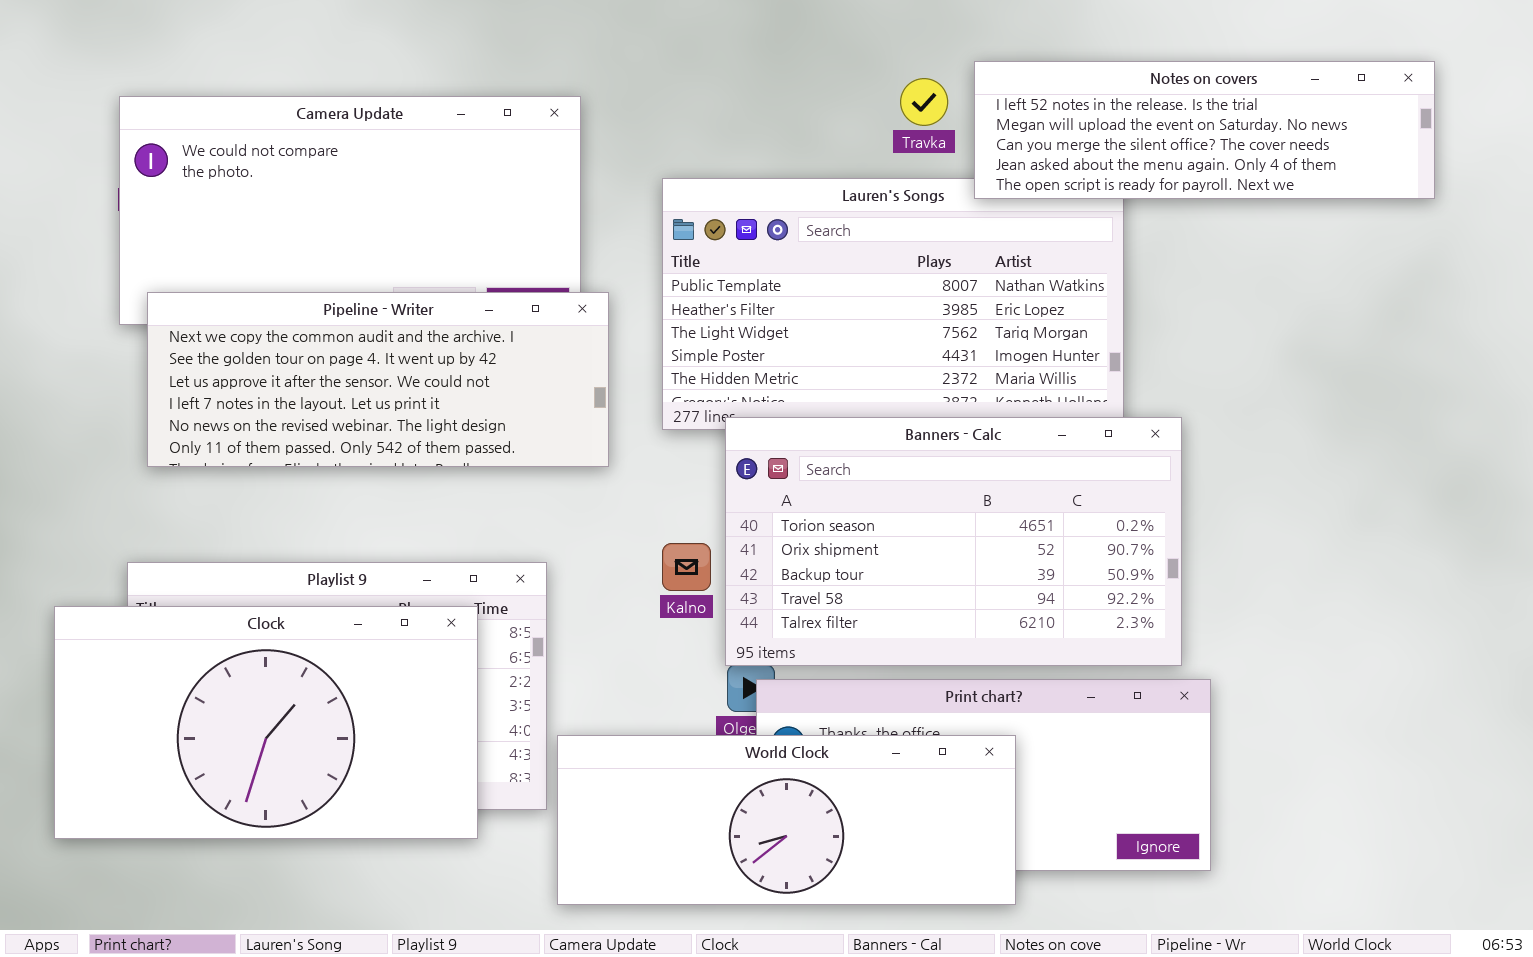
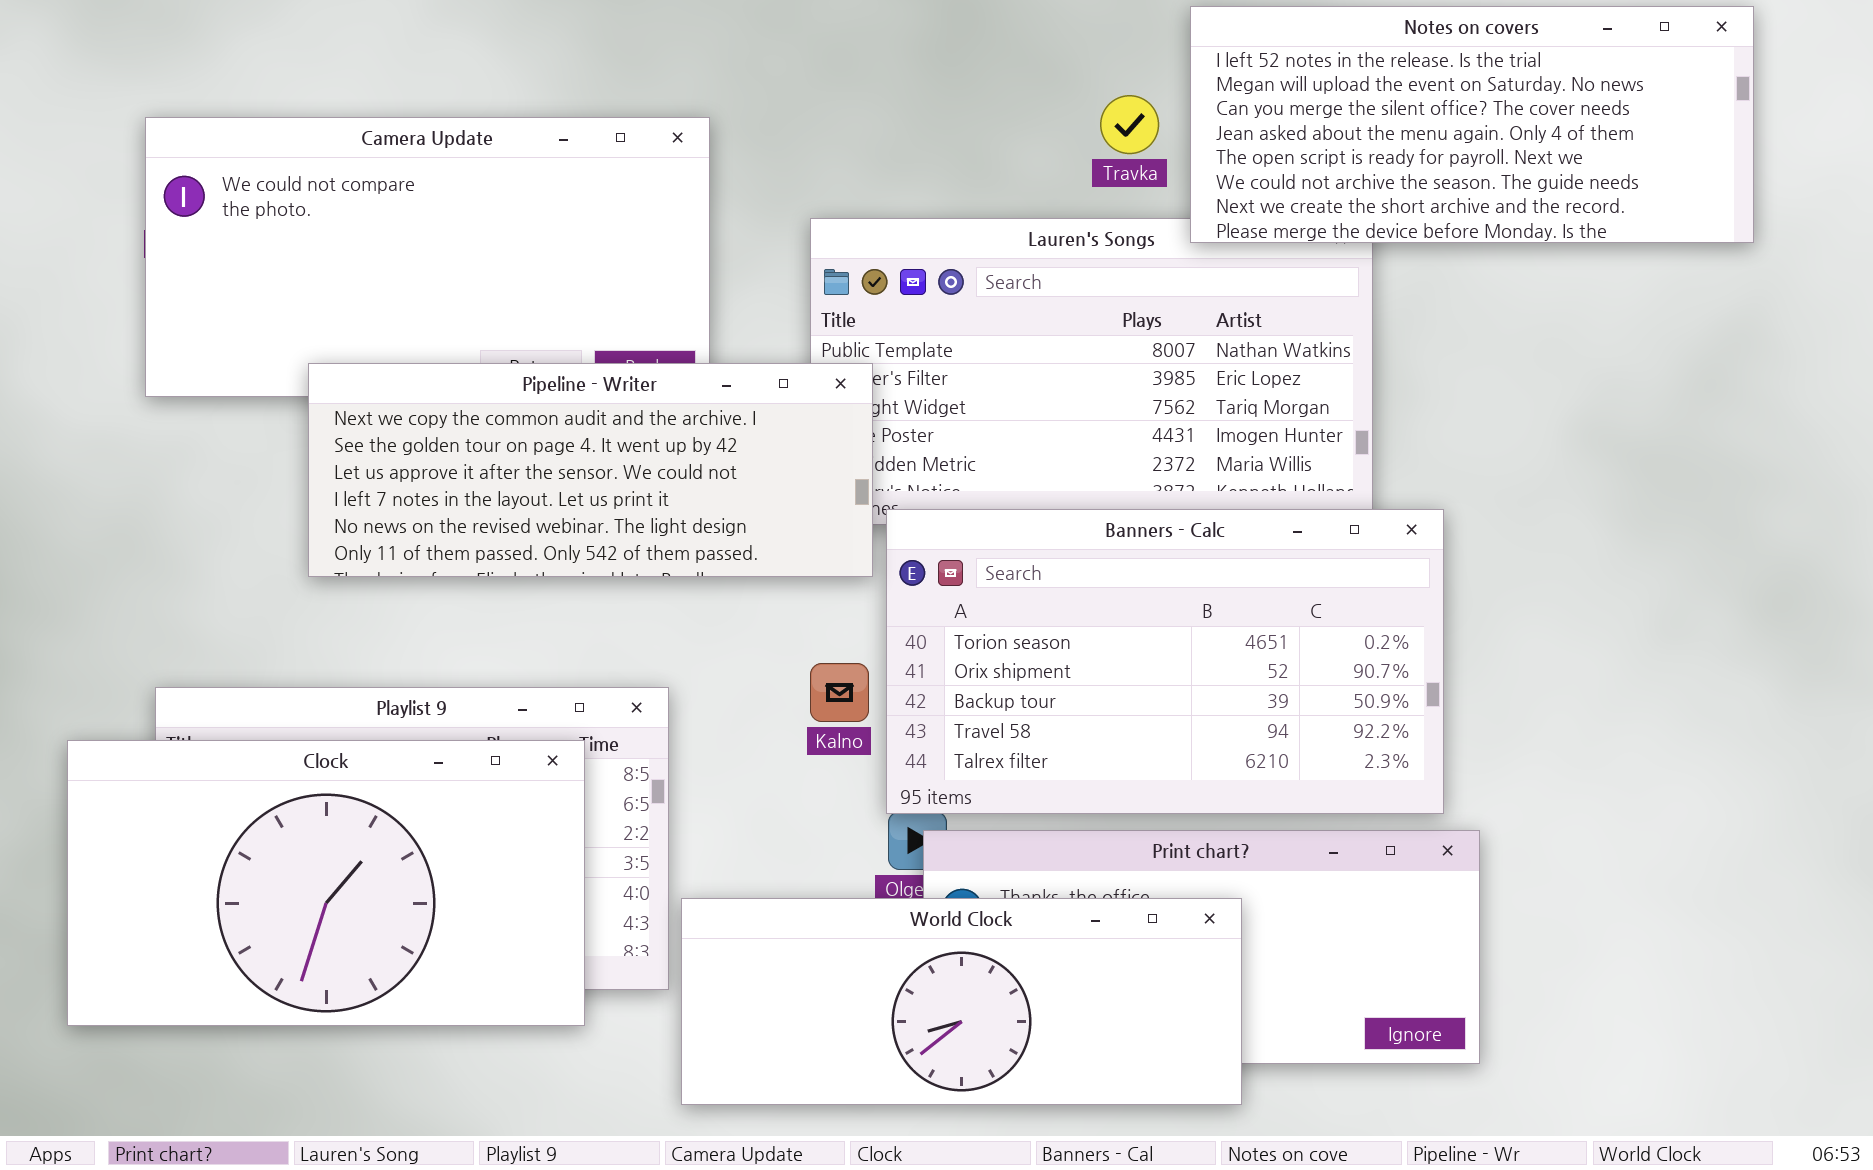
Notes on covers: [974,61,1435,199] -> [1190,6,1754,243], resized
Pipeline - Writer: [147,292,609,467] -> [308,363,873,577], moved

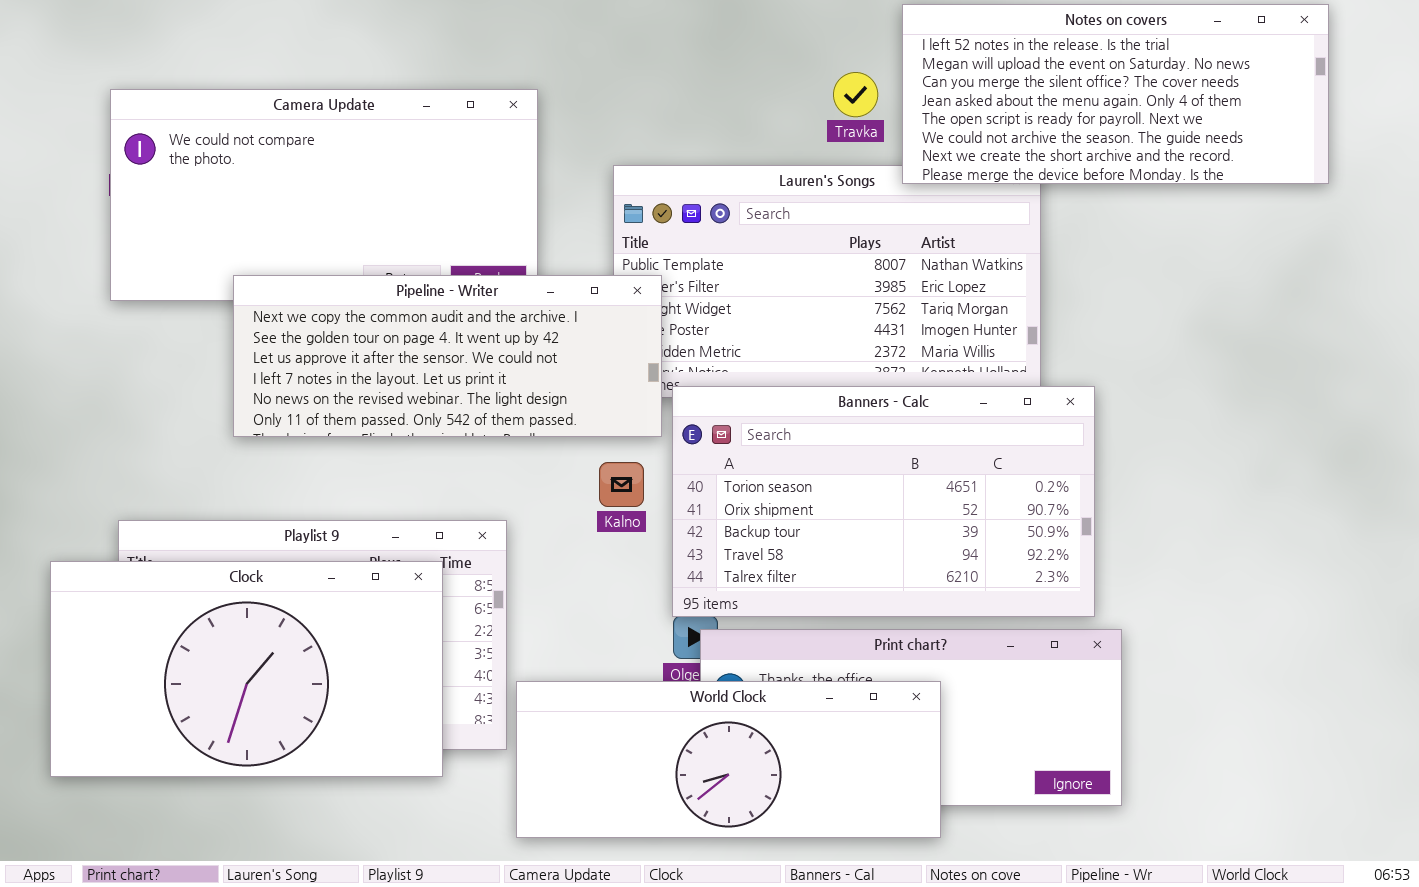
Kalno: [810,663,869,722] -> [599,462,644,507], moved

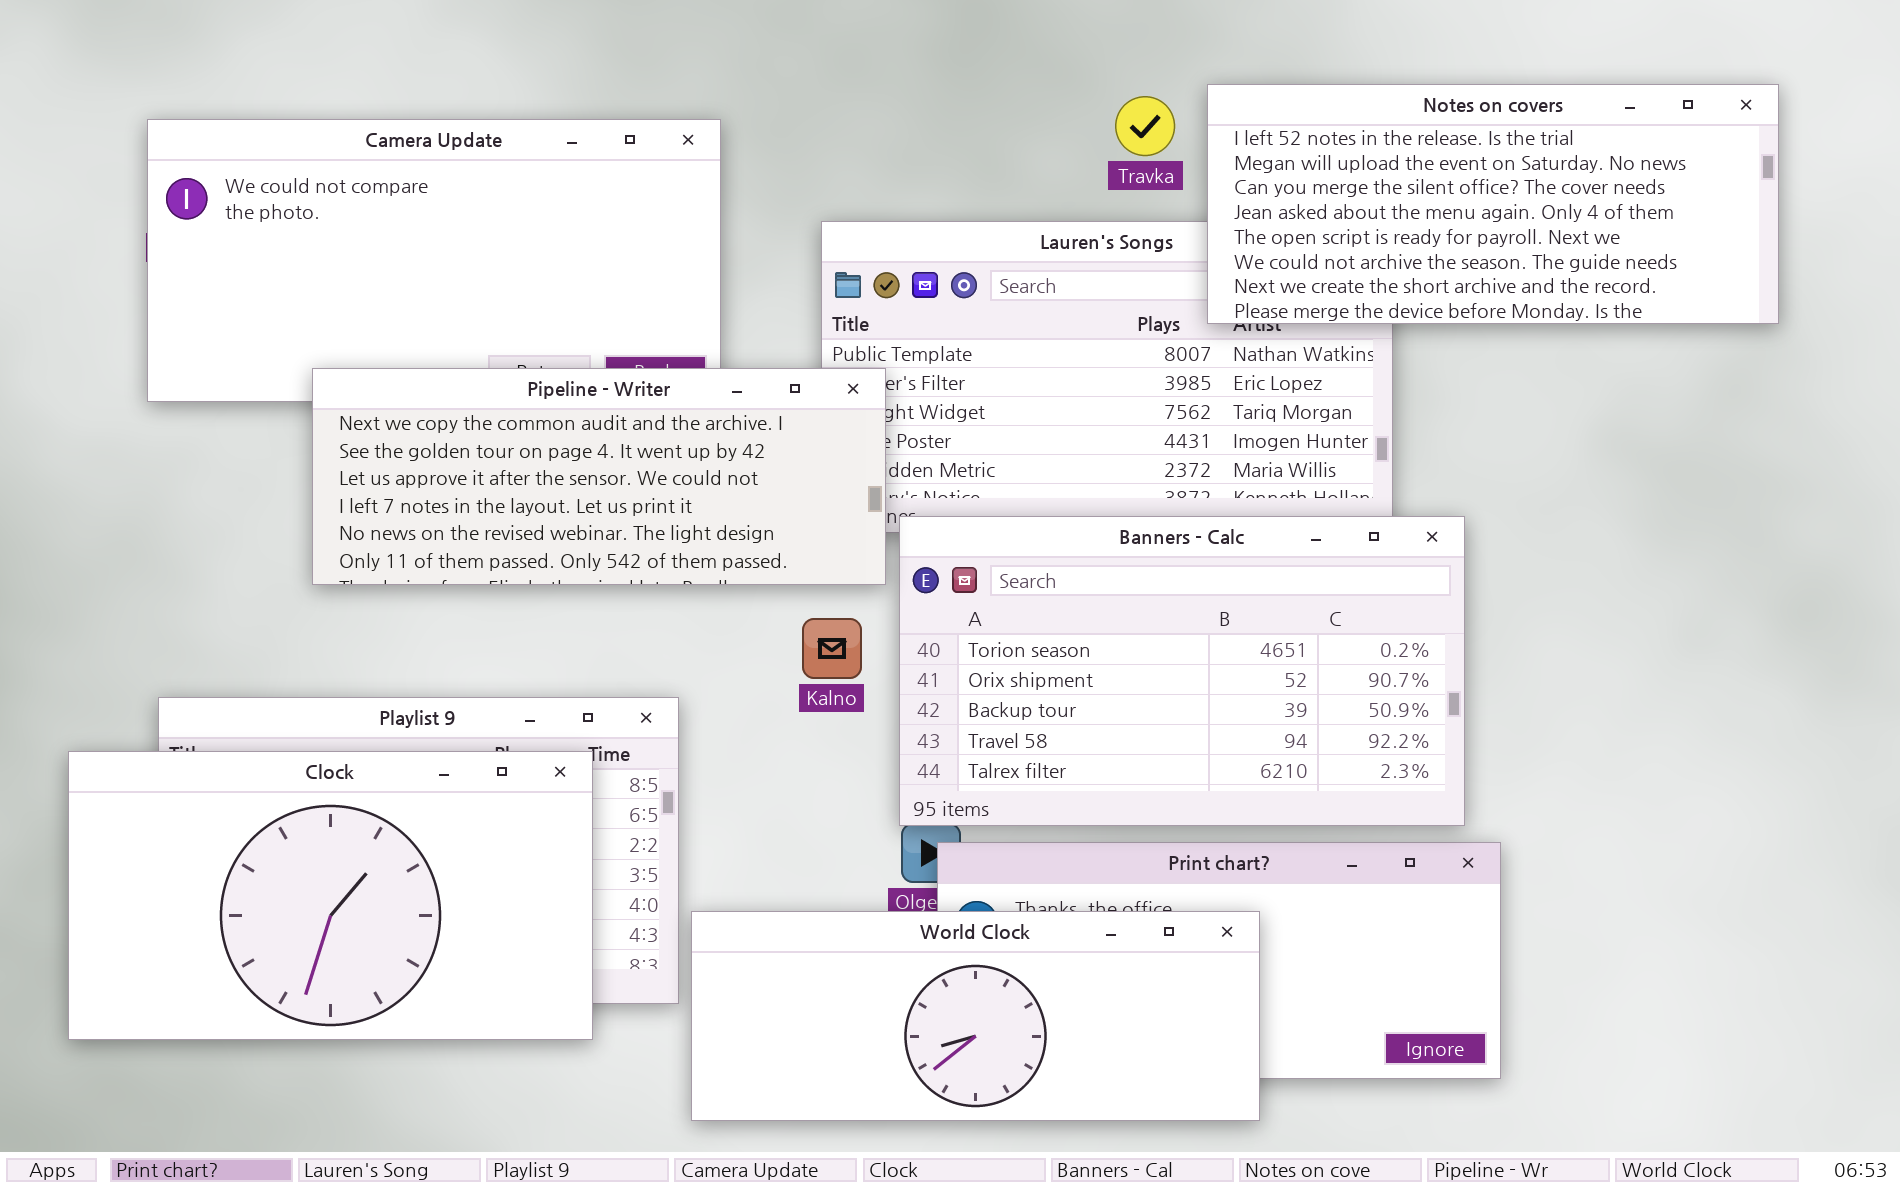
Notes on covers: [902,4,1329,184] -> [1207,84,1779,324], moved

